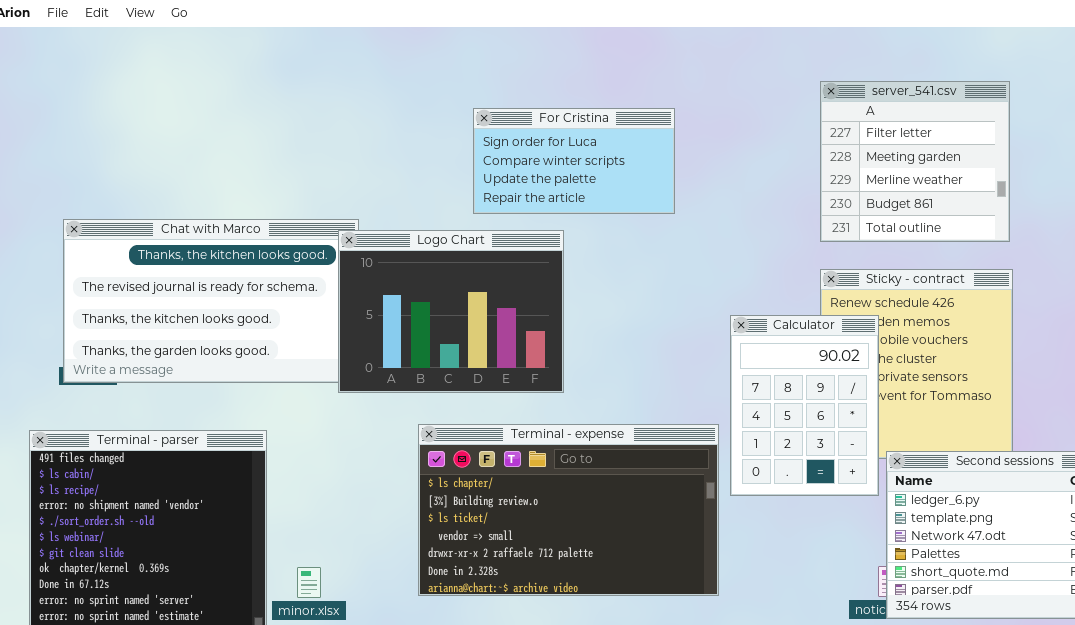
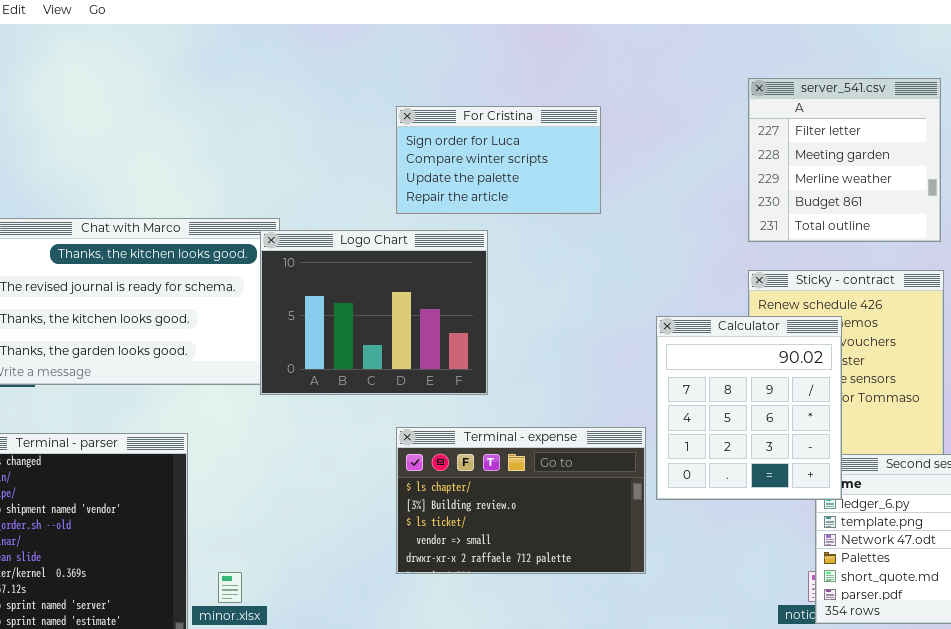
Calculator: [730,315,879,496] -> [656,316,842,500], resized
Terminal - expense: [418,424,719,596] -> [396,427,646,574], resized

